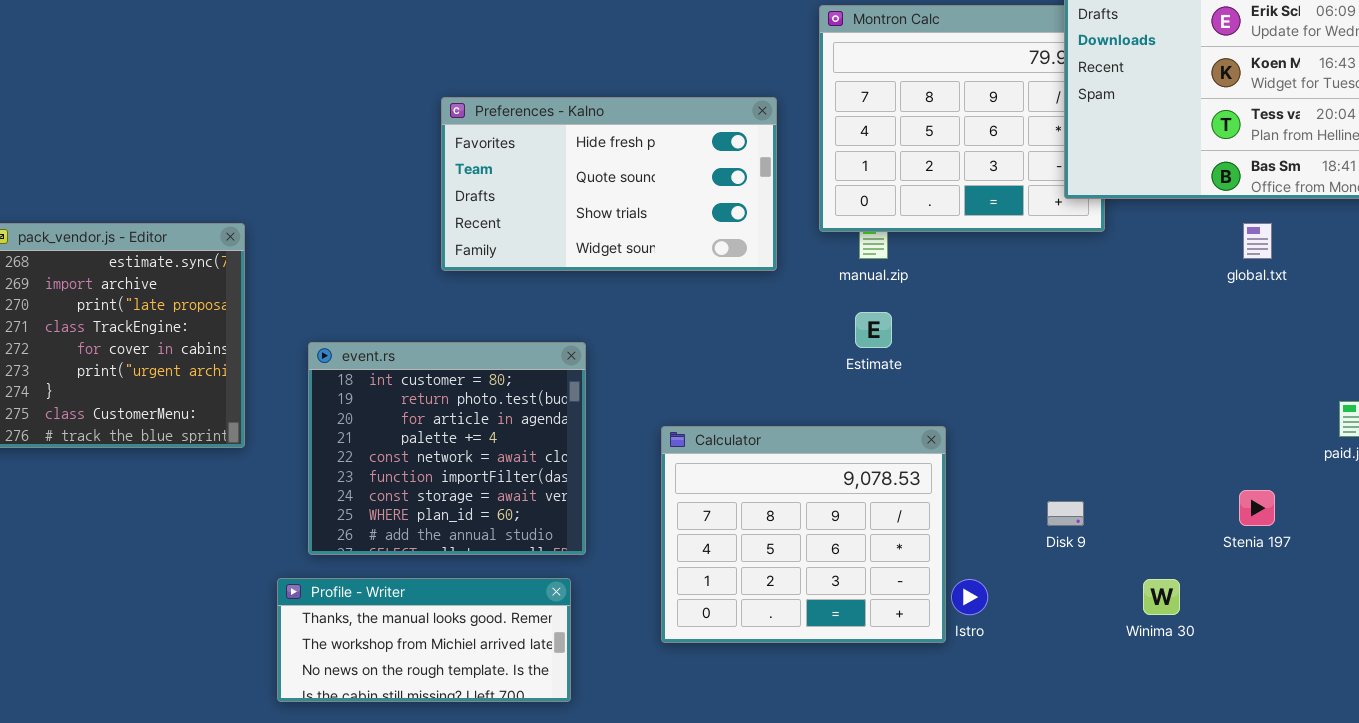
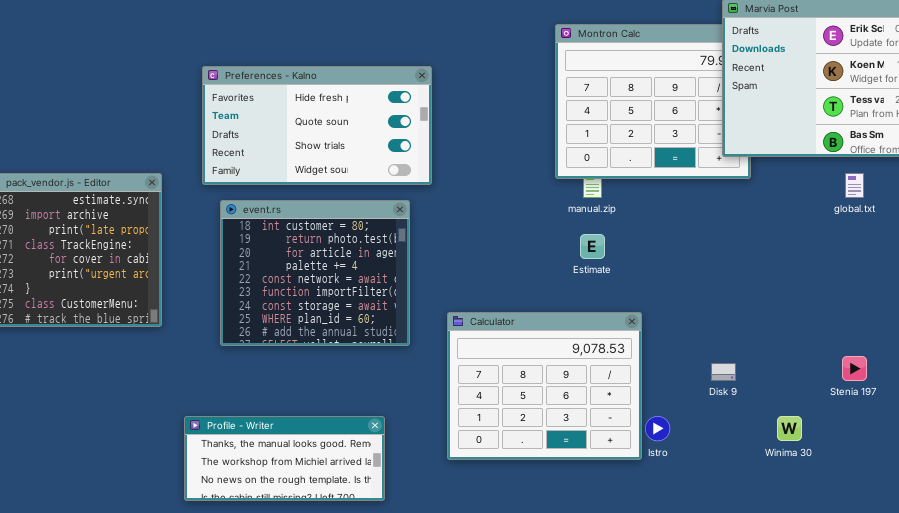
Preferences - Kalno: [441,97,777,271] -> [202,66,432,185], moved
event.rs: [308,342,586,555] -> [220,200,410,346], moved

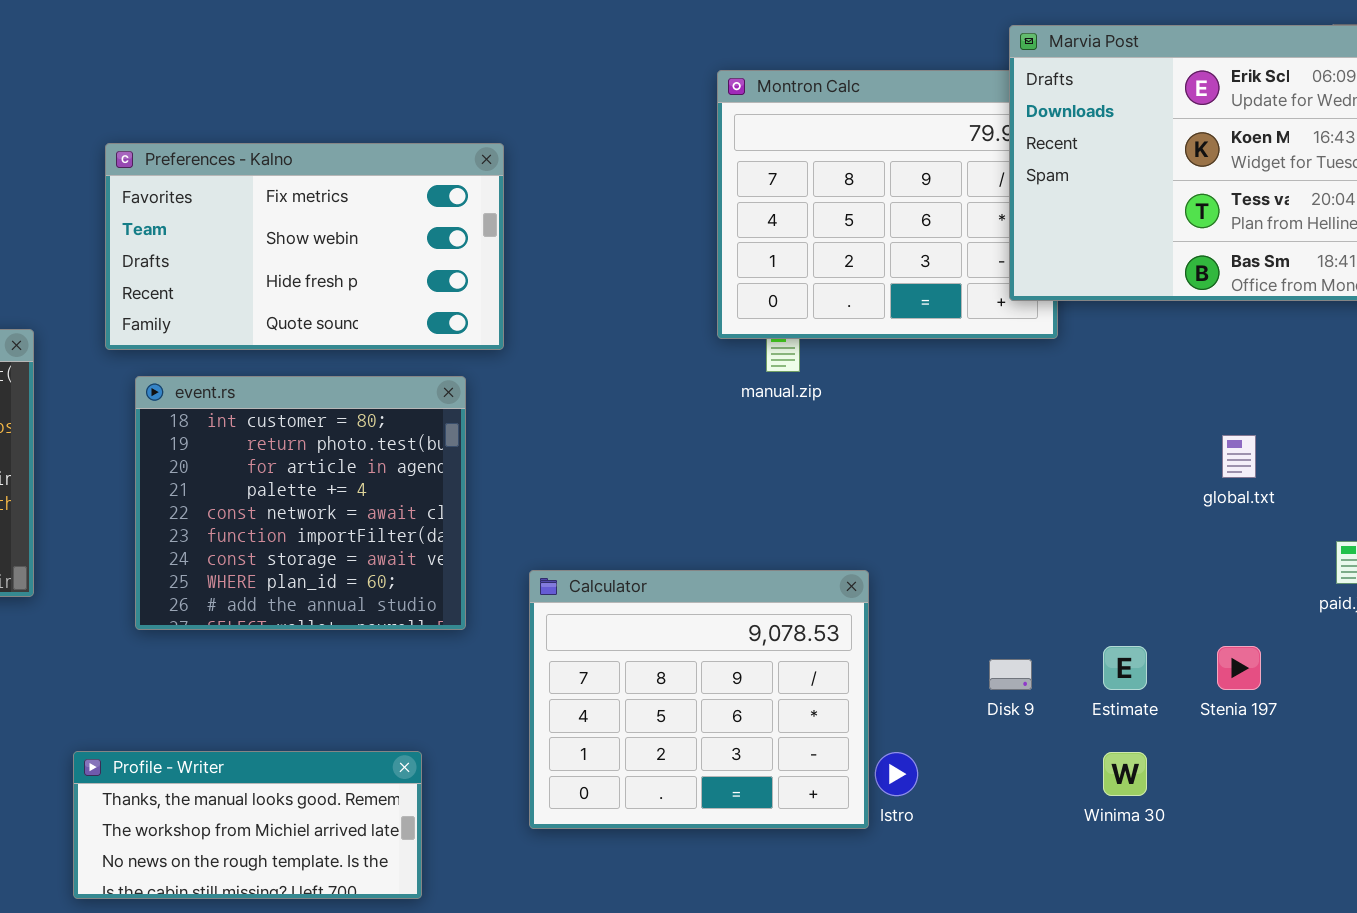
Preferences - Kalno: [202,66,432,185] -> [105,143,504,350], scrolled up 2 rows
global.txt: [845,173,864,198] -> [1222,435,1256,478], moved
Estimate: [580,234,605,259] -> [1103,646,1147,690], moved

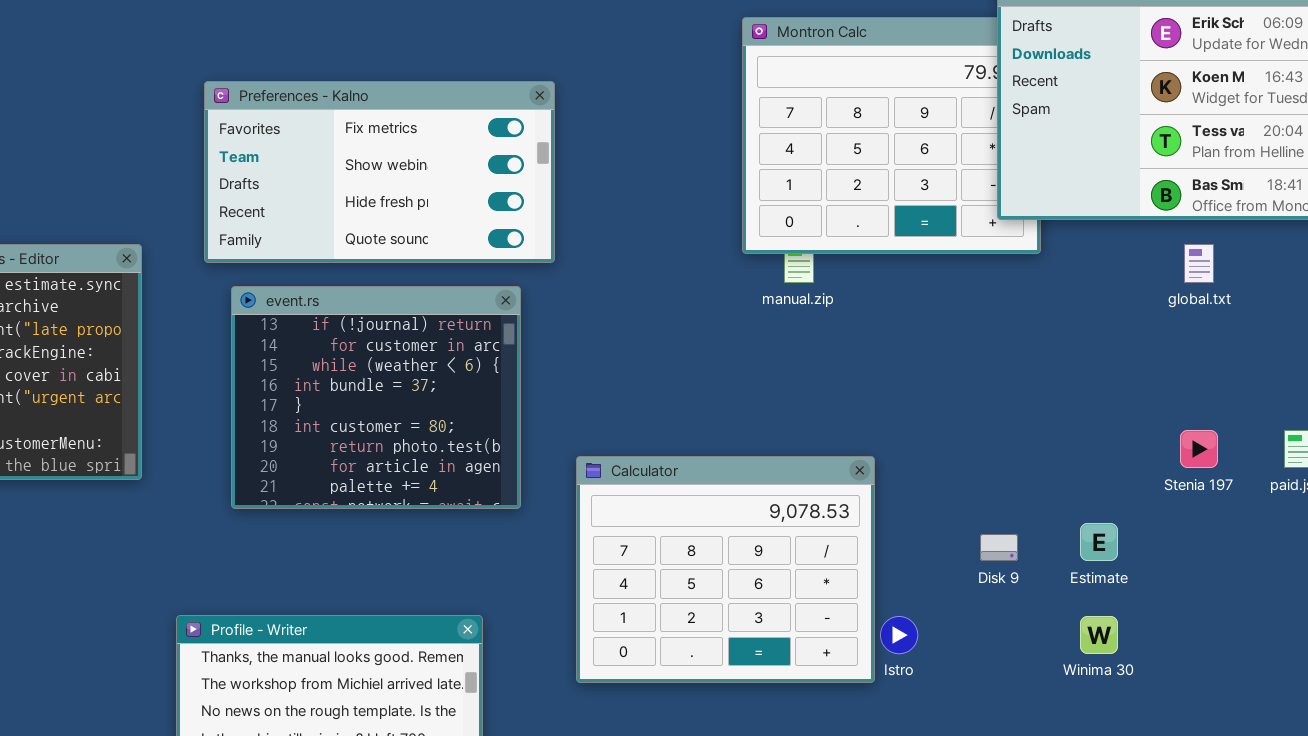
event.rs: [135,376,466,630] -> [231,286,521,509], scrolled up 5 rows
global.txt: [1222,435,1256,478] -> [1184,244,1214,283], moved
Stenia 197: [1217,646,1261,690] -> [1180,430,1218,468], moved

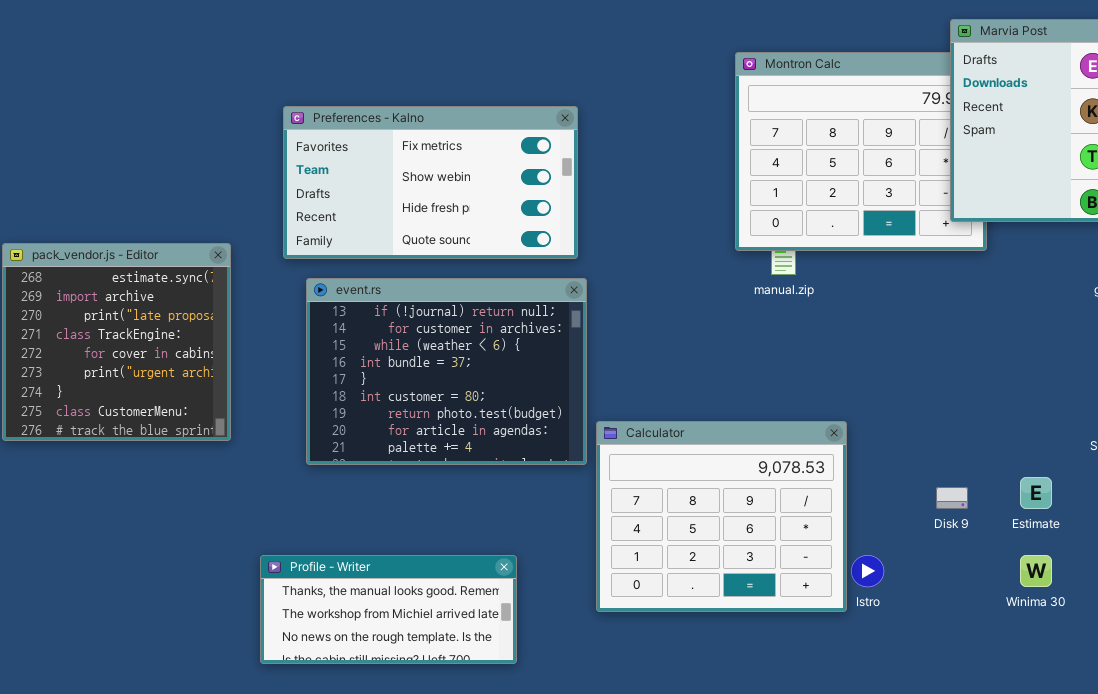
event.rs: [231,286,521,509] -> [306,278,587,465], resized

